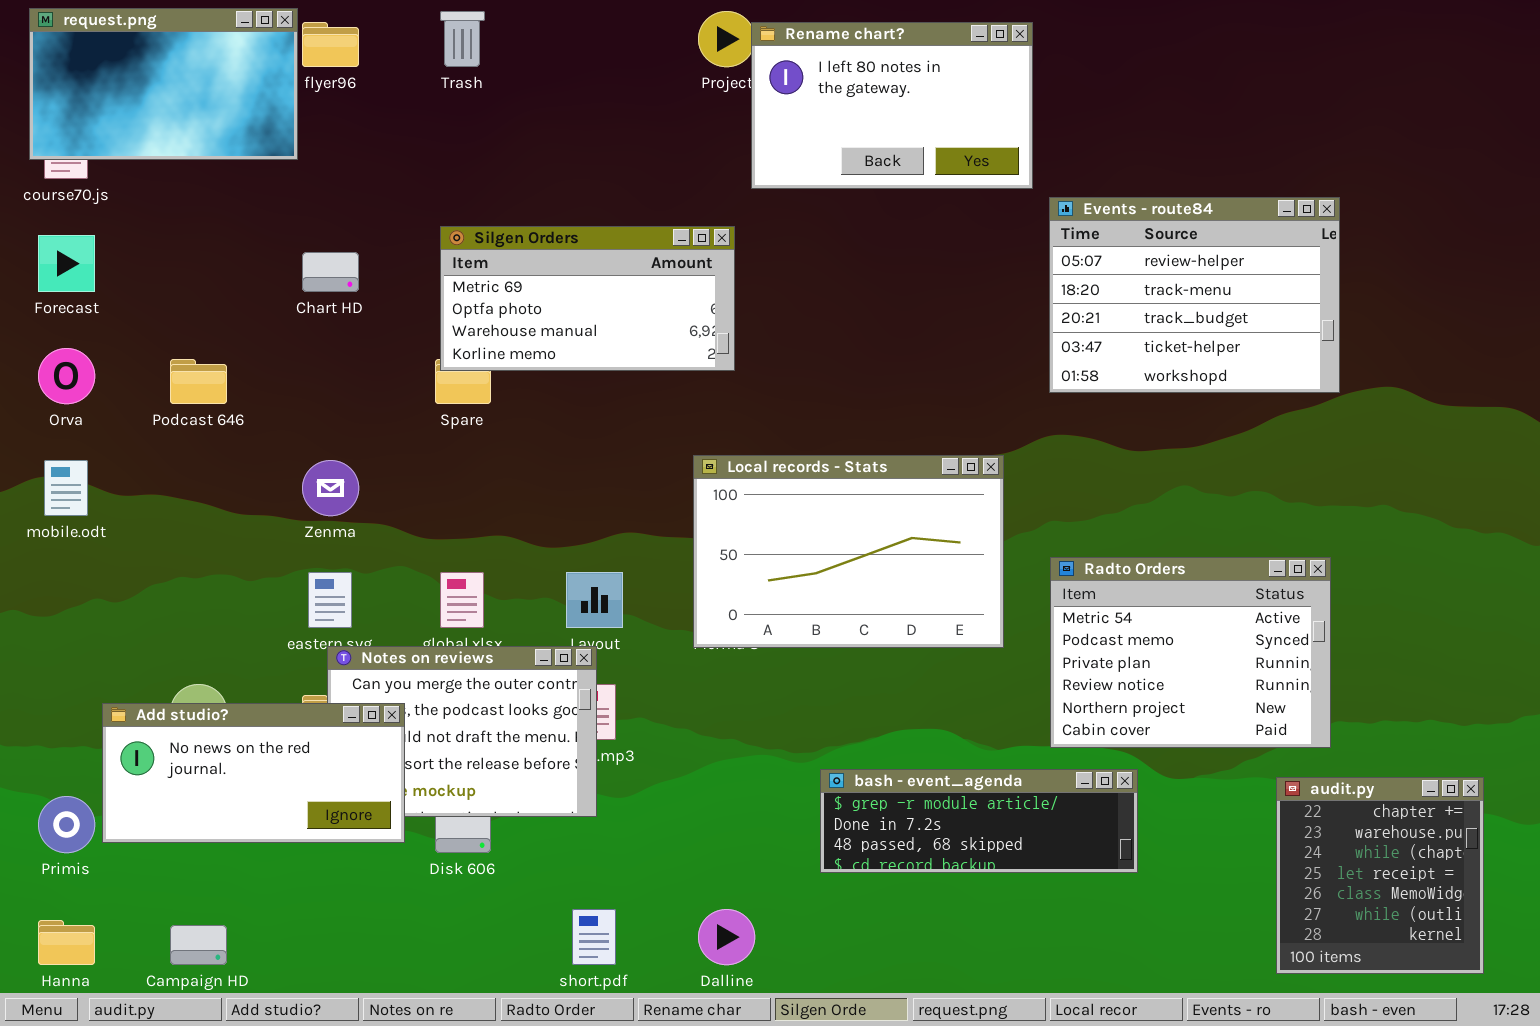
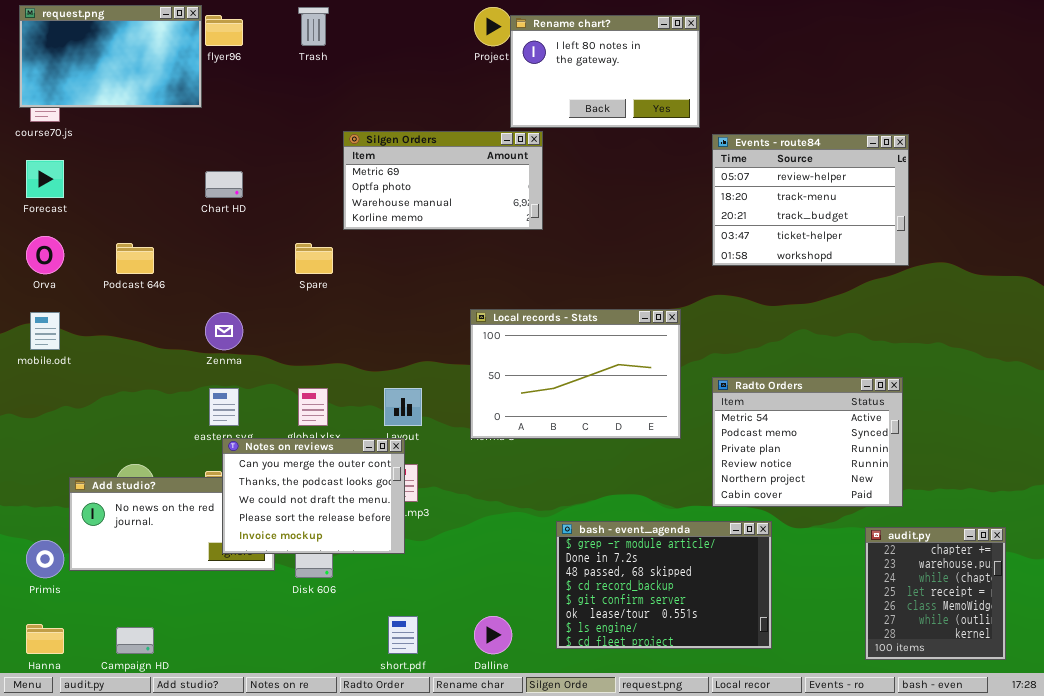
Silgen Orders: [440,226,735,371] -> [343,131,543,230], moved
Notes on reviews: [327,646,597,817] -> [222,438,405,554], raised
bash - event_agenda: [820,769,1138,873] -> [556,521,772,649], resized

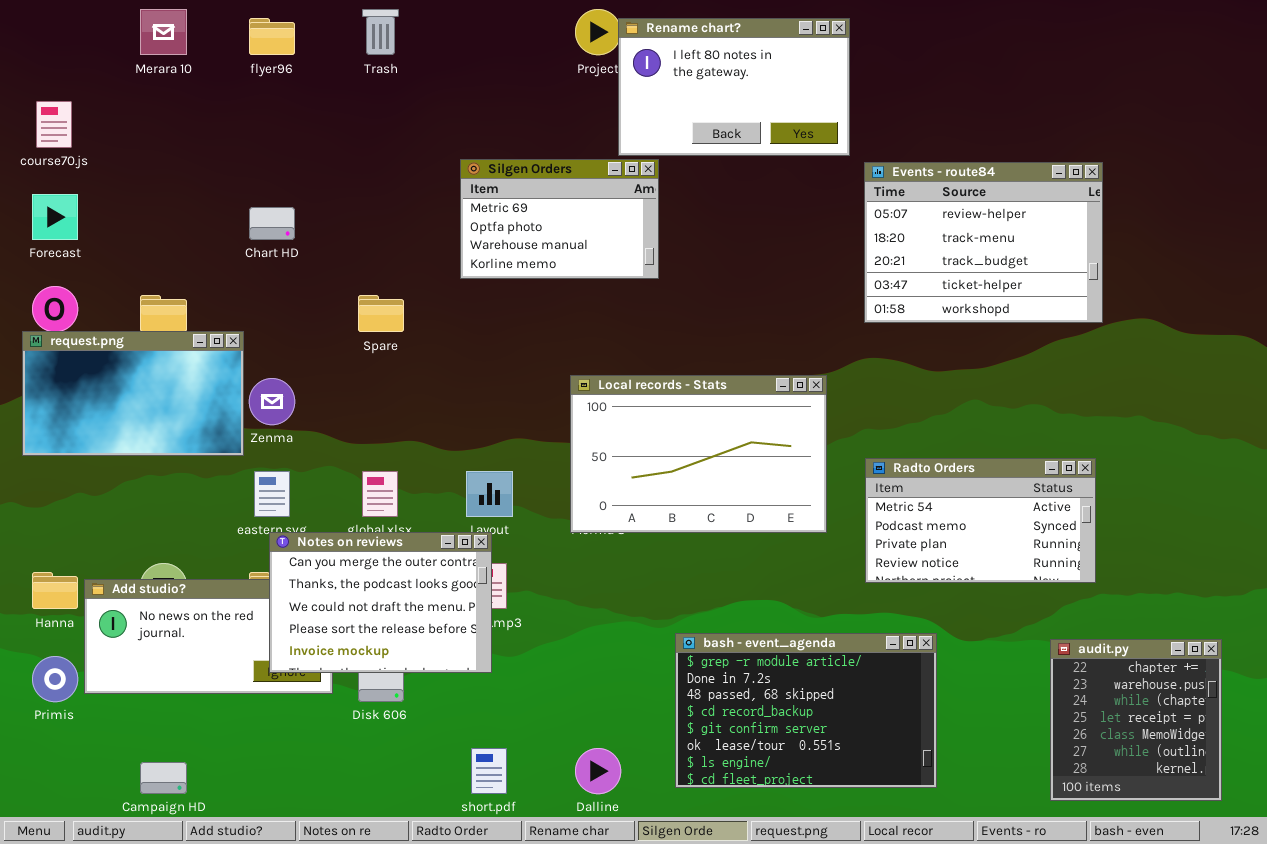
request.png: [19,5,202,108] -> [22,331,244,456], moved
Silgen Orders: [343,131,543,230] -> [460,159,659,279], resized
Radto Orders: [712,377,903,507] -> [865,458,1096,583], resized
Hanna: [26,624,64,654] -> [32,572,78,609], moved

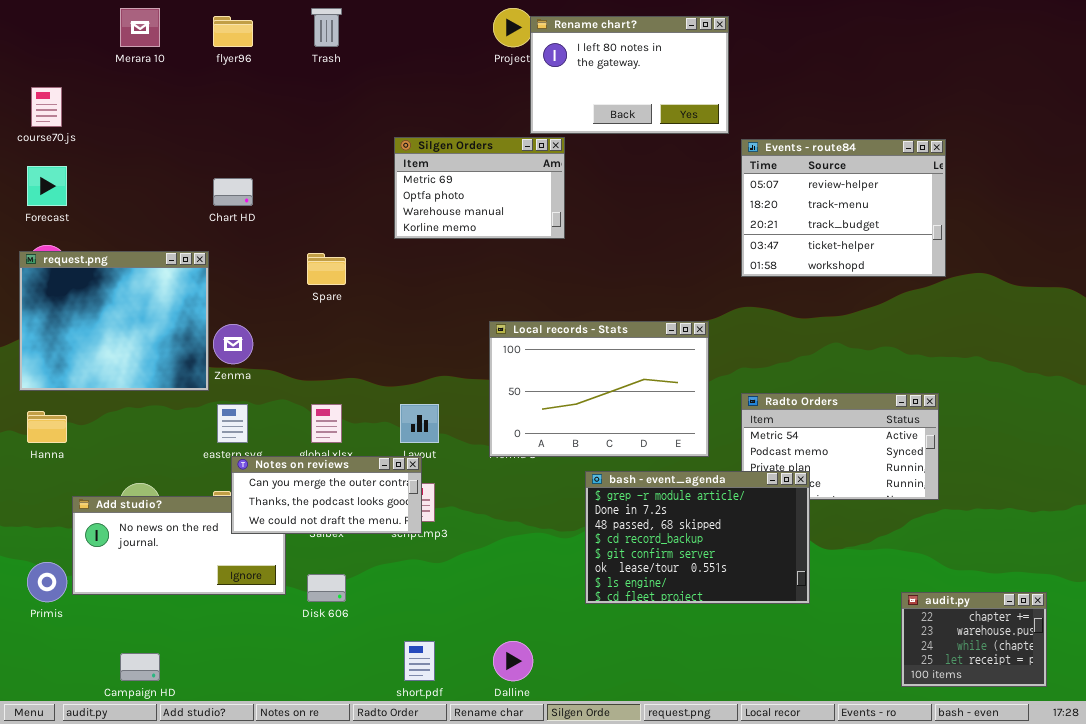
request.png: [22,331,244,456] -> [19,251,209,391], resized
Notes on reviews: [269,532,492,673] -> [231,456,422,534], resized
Hanna: [32,572,78,609] -> [27,411,67,443], moved
bash - event_agenda: [675,633,937,788] -> [585,471,810,604], moved
audit.py: [1050,639,1222,801] -> [901,592,1047,687], resized

